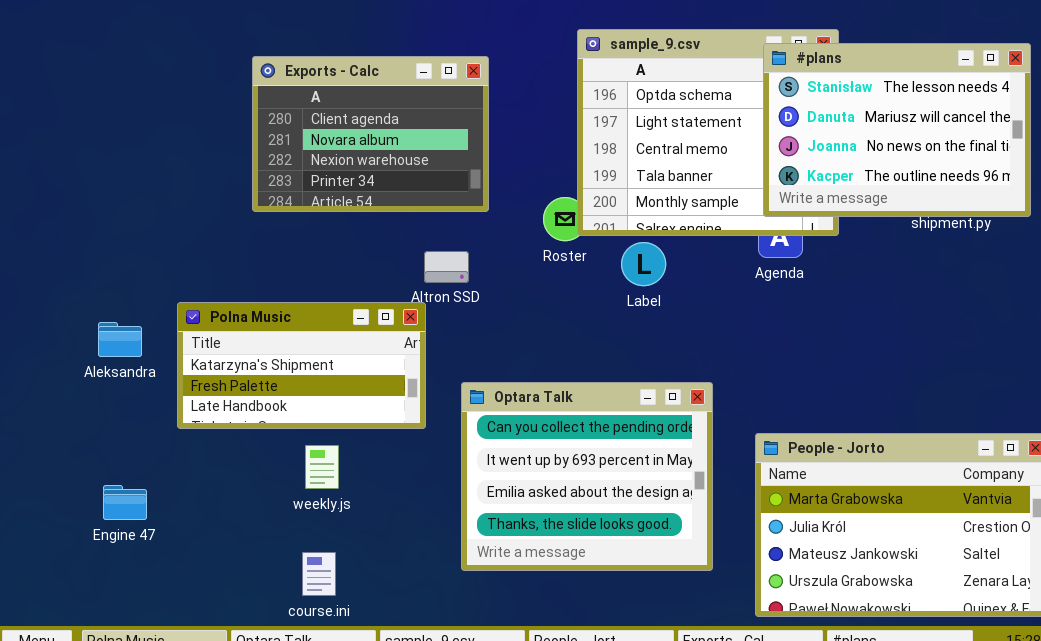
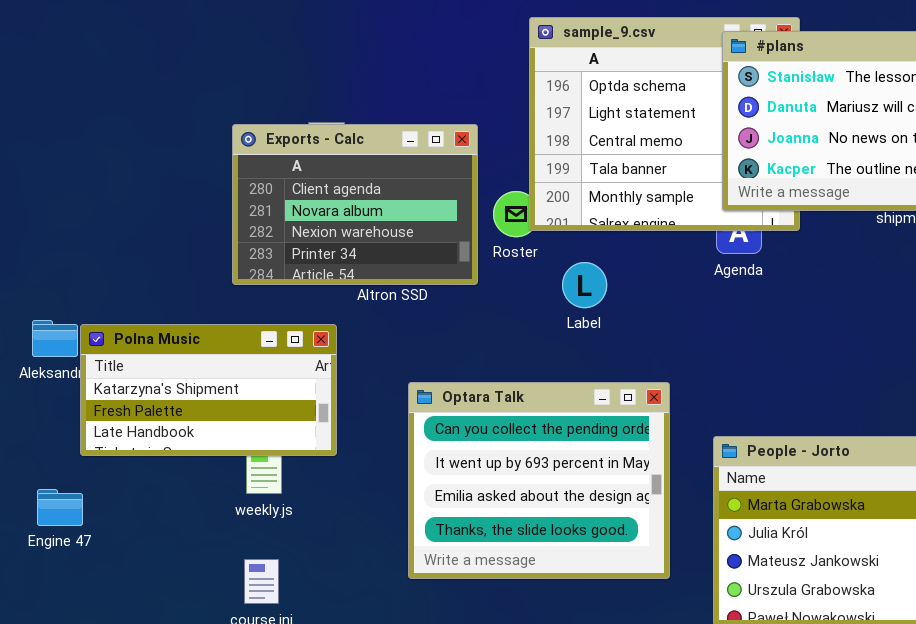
Exports - Calc: [252,56,489,212] -> [232,124,478,285], moved
Label: [621,242,666,286] -> [562,262,607,308], moved
Polna Music: [177,302,426,429] -> [80,324,337,456], moved

